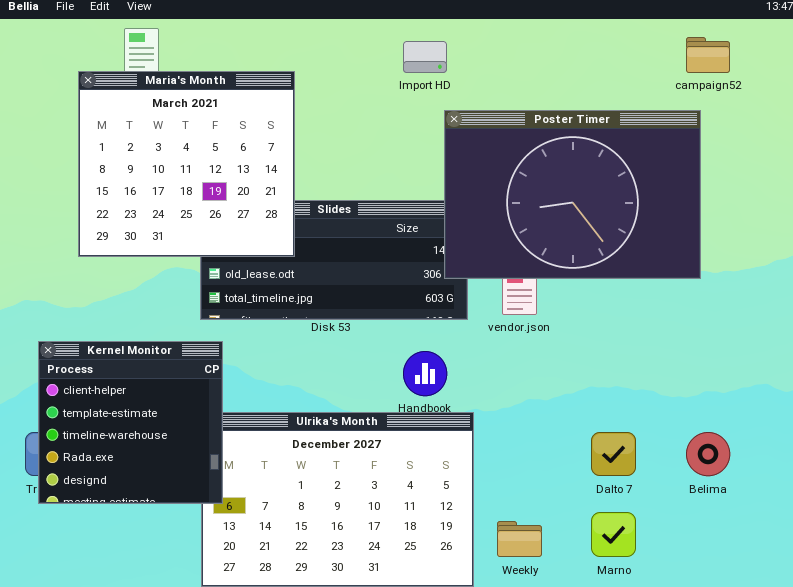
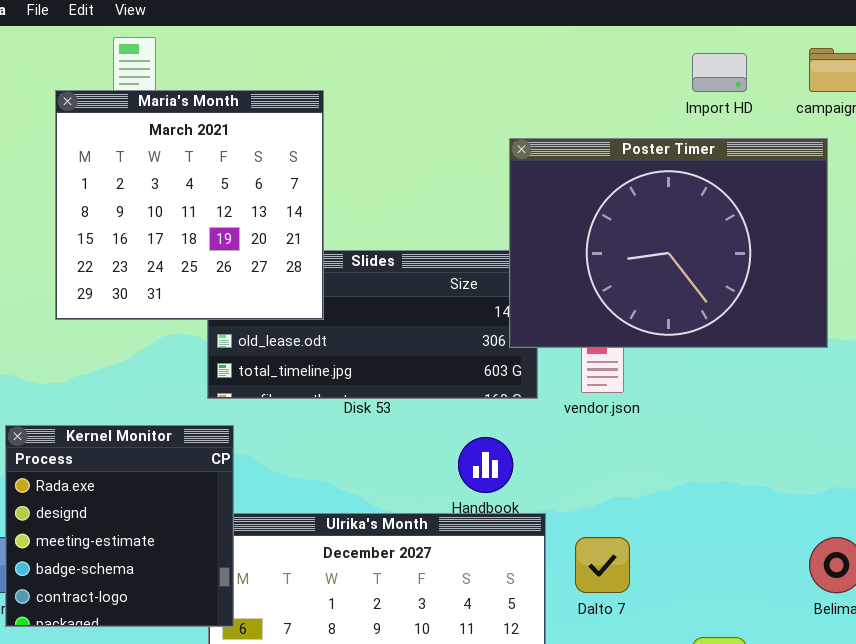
Import HD: [403,41,447,73] -> [692,53,747,92], moved
Kernel Monitor: [38,341,223,504] -> [5,425,234,627], scrolled down 3 rows
Dalto 7: [591,432,636,476] -> [575,537,630,593], moved

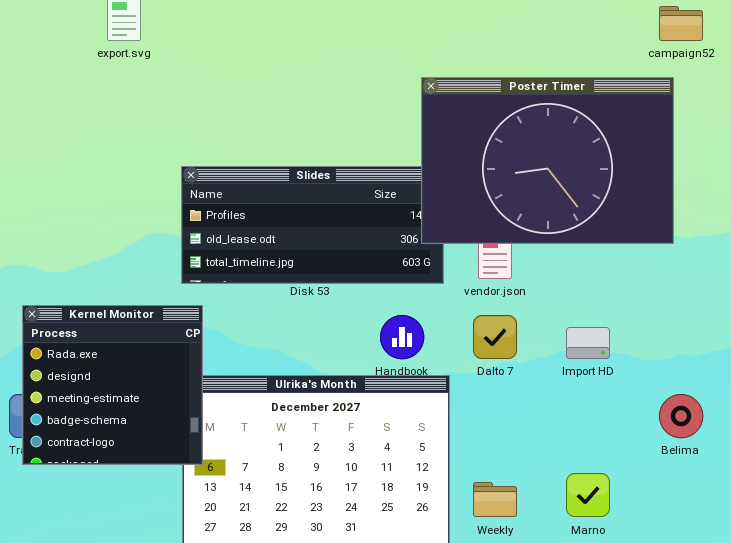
Import HD: [692,53,747,92] -> [566,327,610,359], moved
Maria's Month: [55,90,324,320] -> none, closed
Dalto 7: [575,537,630,593] -> [473,315,517,359], moved

